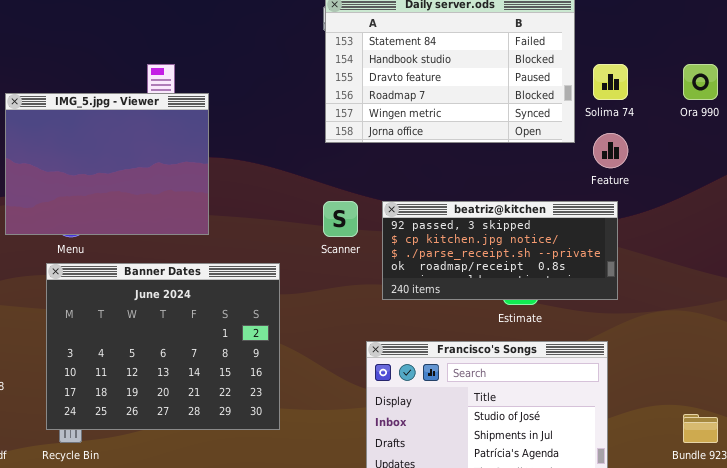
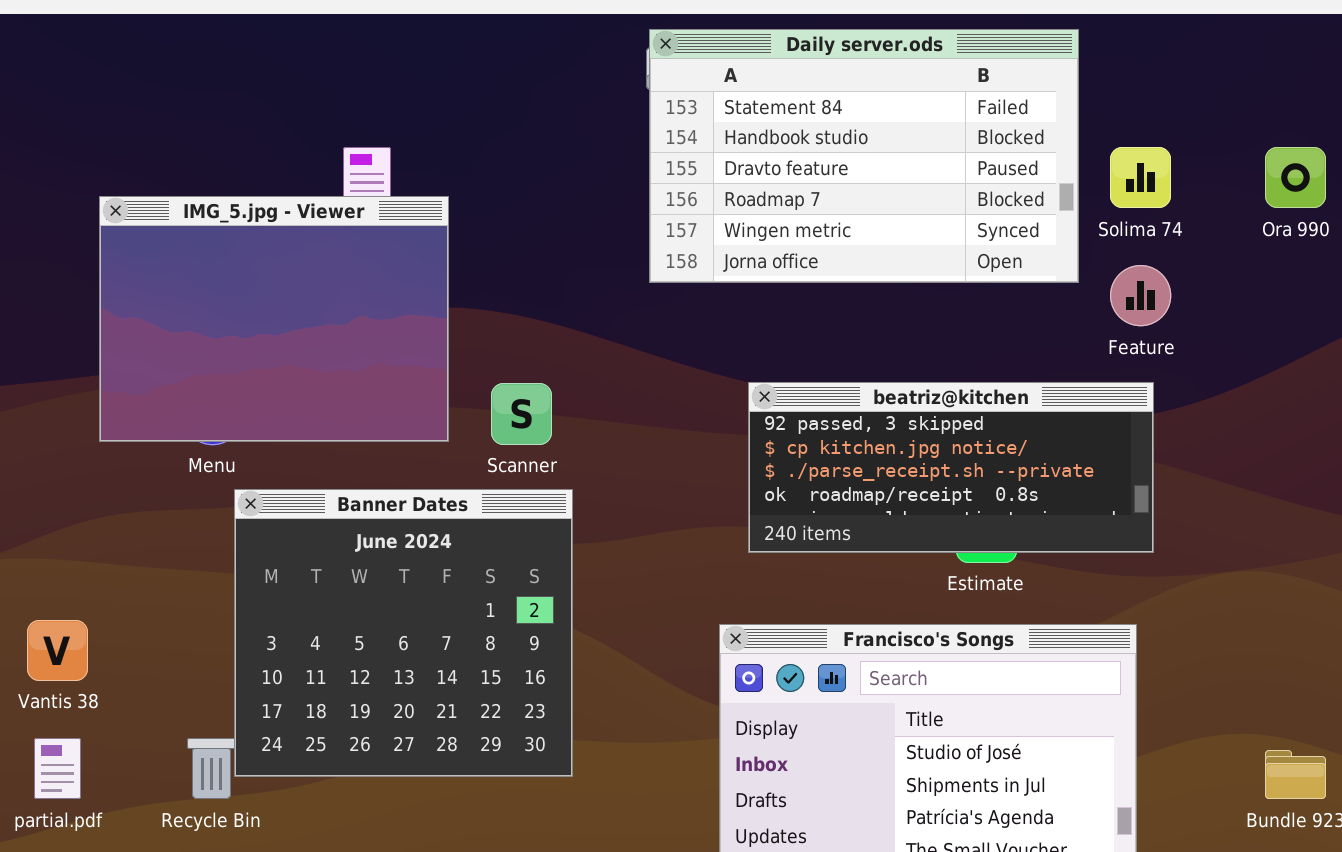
Scanner: [323,201,358,237] -> [491,383,552,445], moved
Banner Dates: [46,263,280,430] -> [234,489,573,777], resized

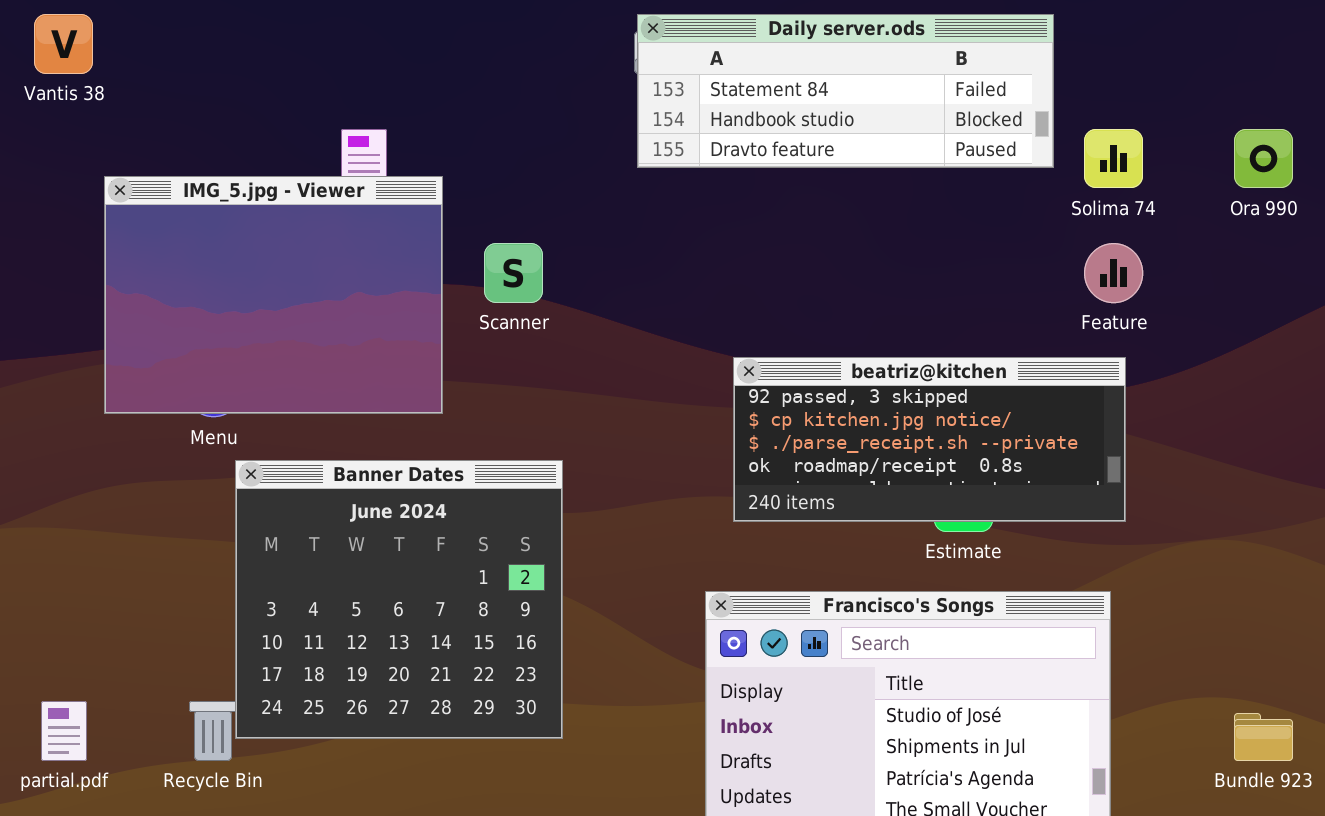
Daily server.ods: [649,29,1079,283] -> [637,14,1054,168], resized
Scanner: [491,383,552,445] -> [484,243,543,303], moved
Vantis 38: [27,620,88,681] -> [34,14,93,74], moved

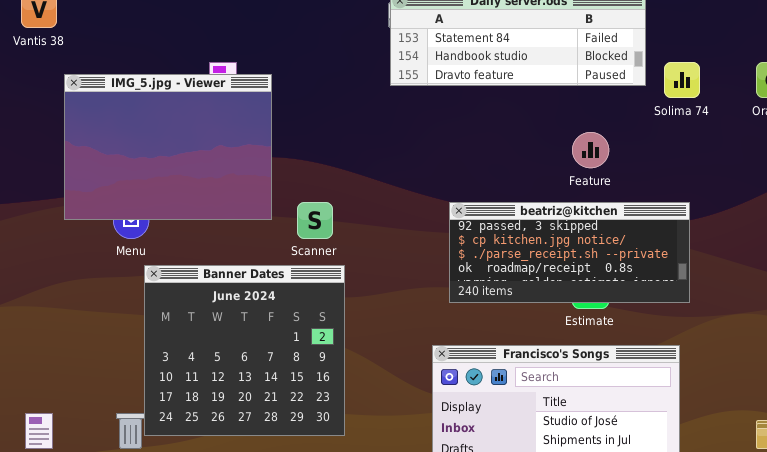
IMG_5.jpg - Viewer: [104,176,443,414] -> [64,74,272,220], moved
Scanner: [484,243,543,303] -> [297,202,333,239], moved
Feature: [1084,243,1143,303] -> [572,132,609,168], moved

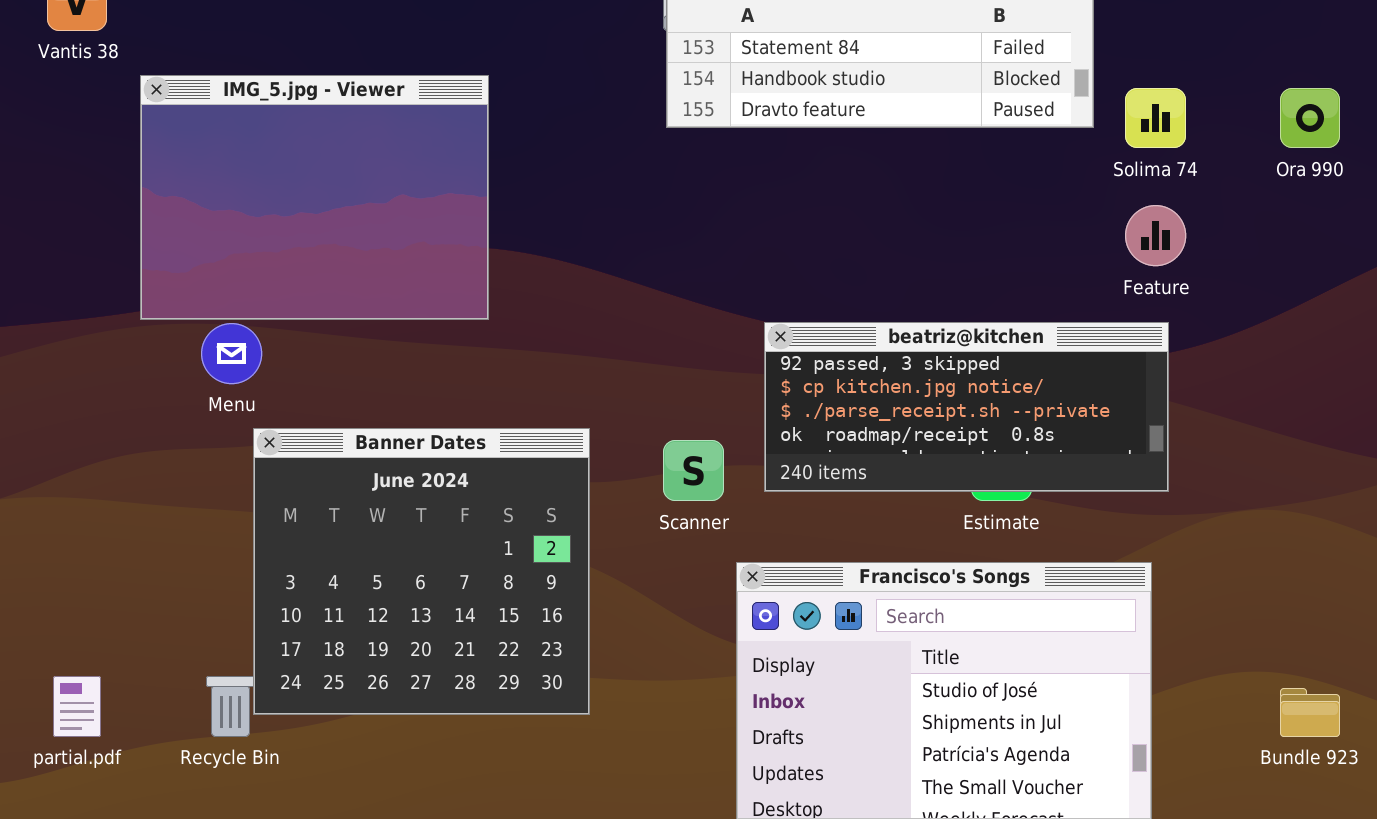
IMG_5.jpg - Viewer: [64,74,272,220] -> [140,75,489,320], moved
Feature: [572,132,609,168] -> [1125,205,1186,266], moved
Scanner: [297,202,333,239] -> [663,440,724,501], moved

